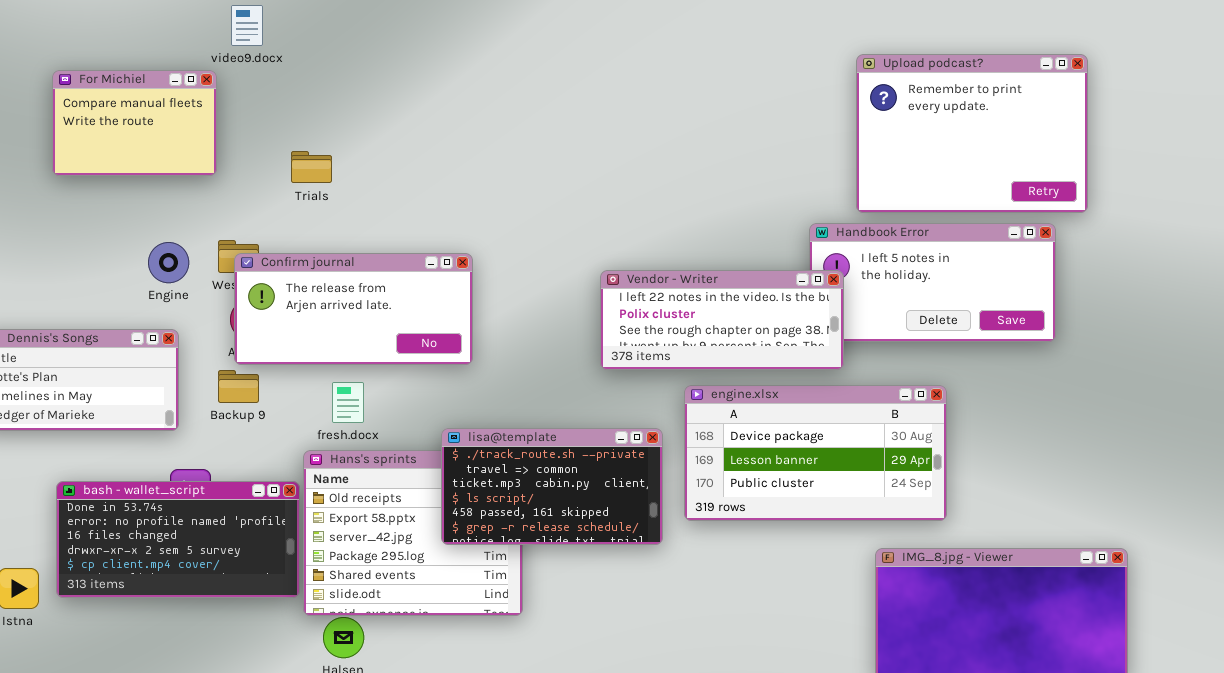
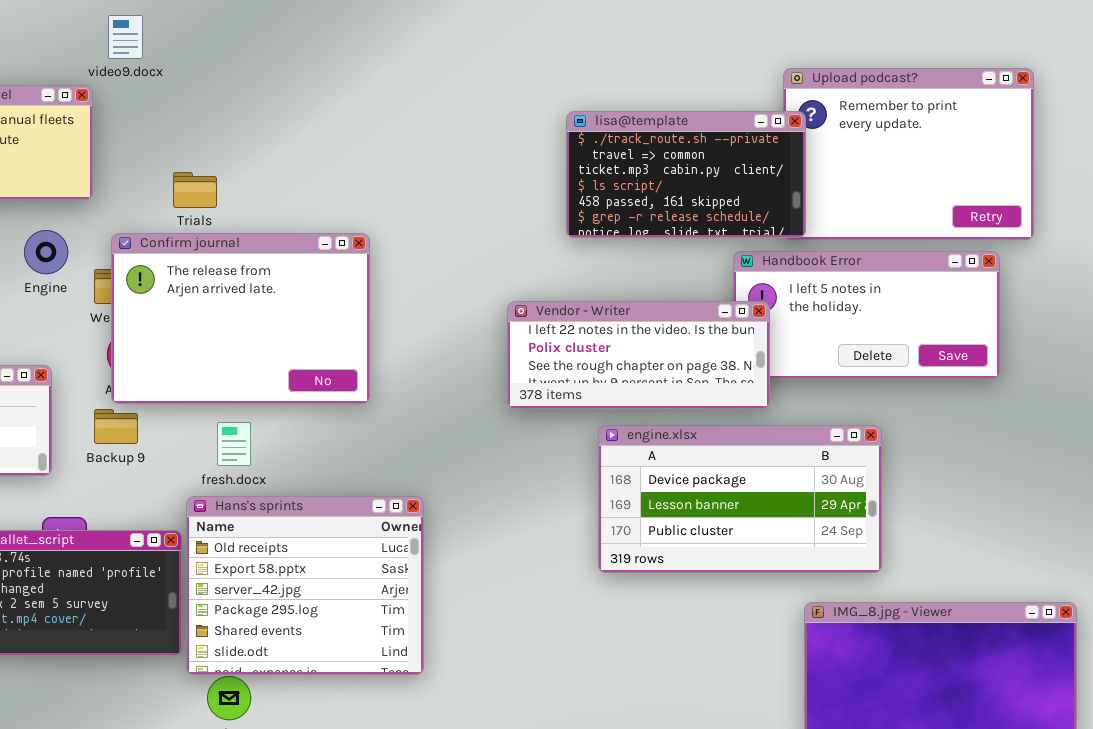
Engine: [148,242,189,283] -> [24,230,68,274], moved
Confirm journal: [234,253,473,365] -> [111,233,370,404], resized
lisa@template: [441,428,663,545] -> [566,111,806,238], moved

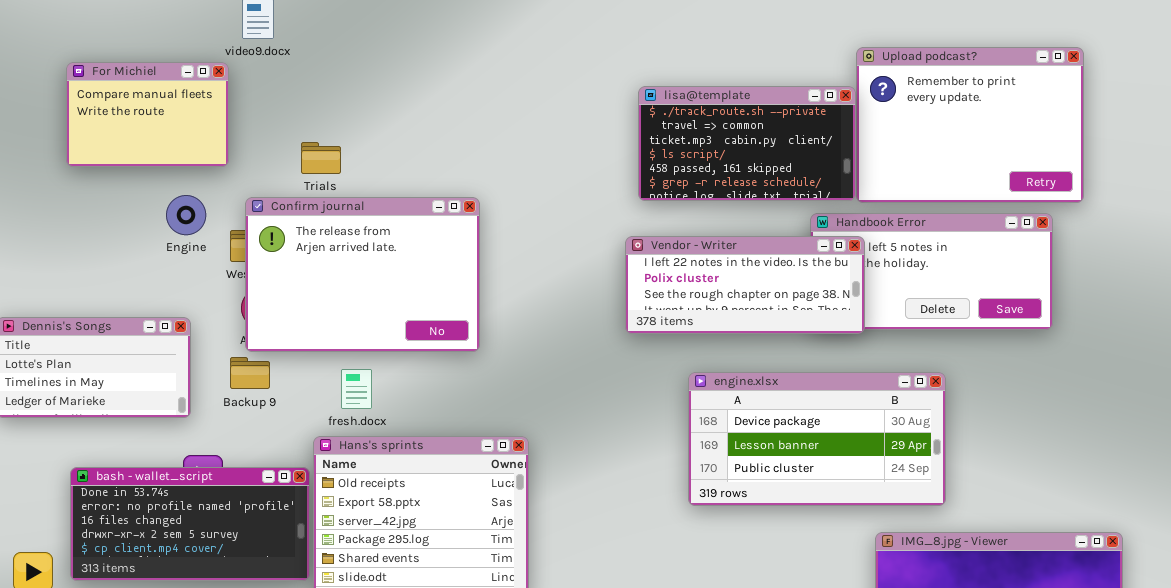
lisa@template: [566,111,806,238] -> [638,86,856,201], moved
Vendor - Writer: [507,301,770,409] -> [625,236,865,334], moved

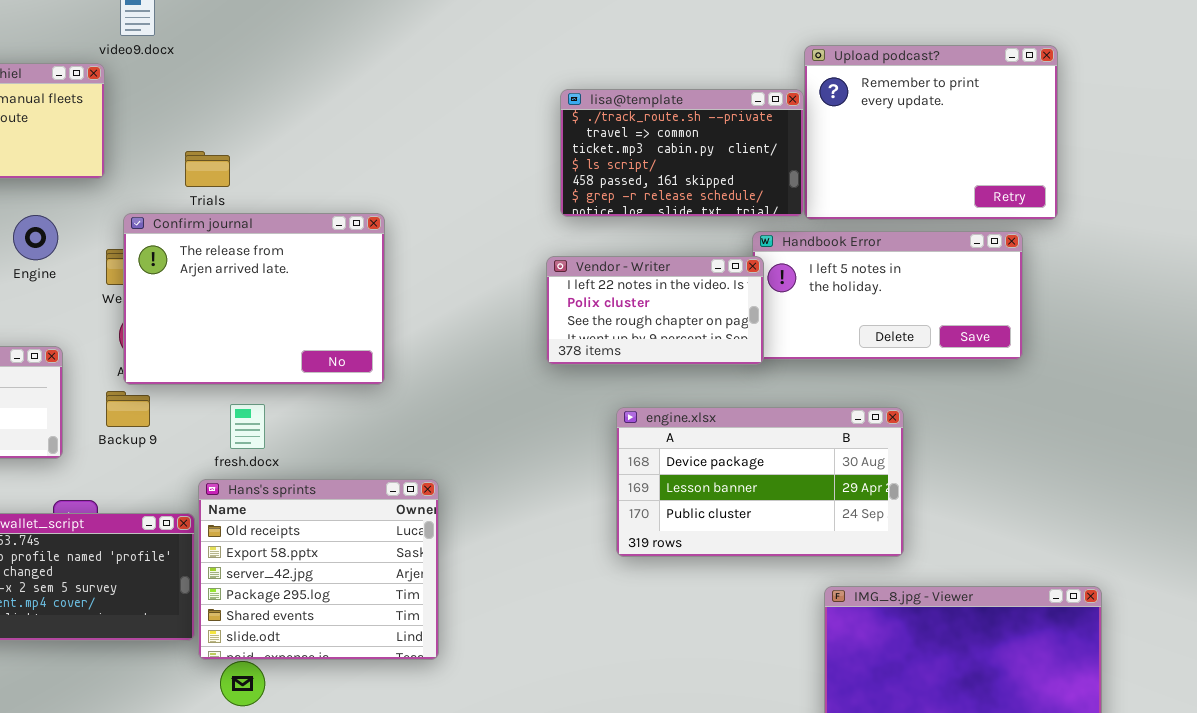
Engine: [166,195,206,235] -> [13,215,58,260], moved
Vendor - Writer: [625,236,865,334] -> [546,256,764,365], resized

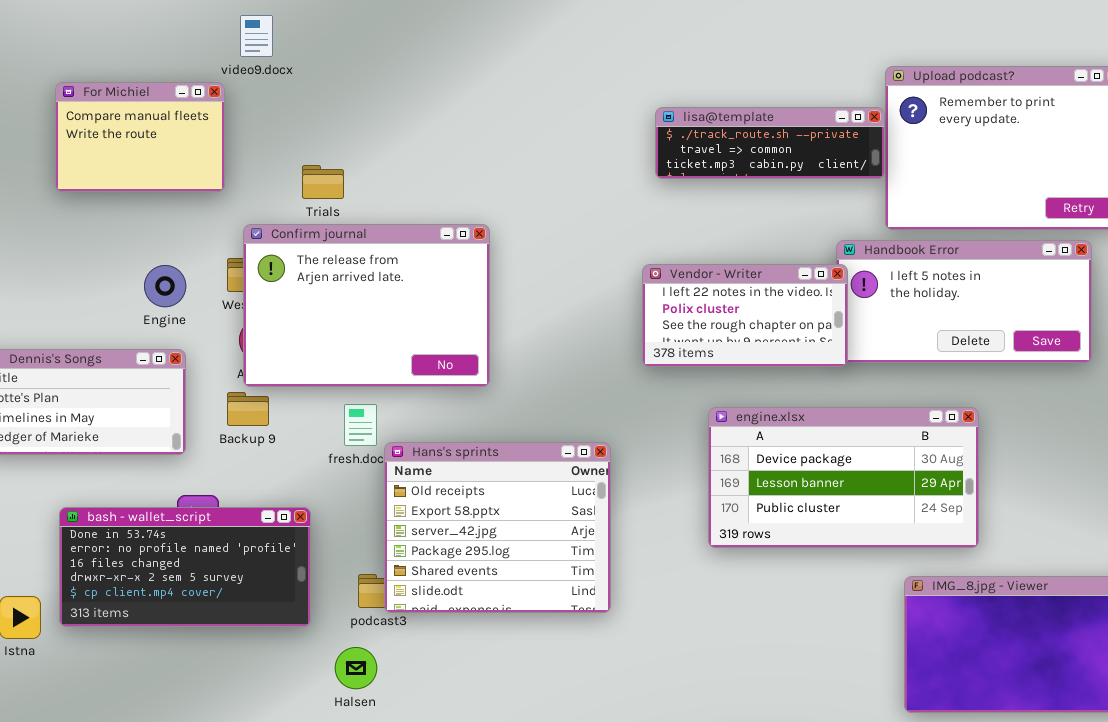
lisa@template: [560,89,804,217] -> [655,107,885,179], resized
Engine: [13,215,58,260] -> [144,265,186,307], moved
Hans's sprints: [198,479,439,660] -> [384,442,611,613], moved

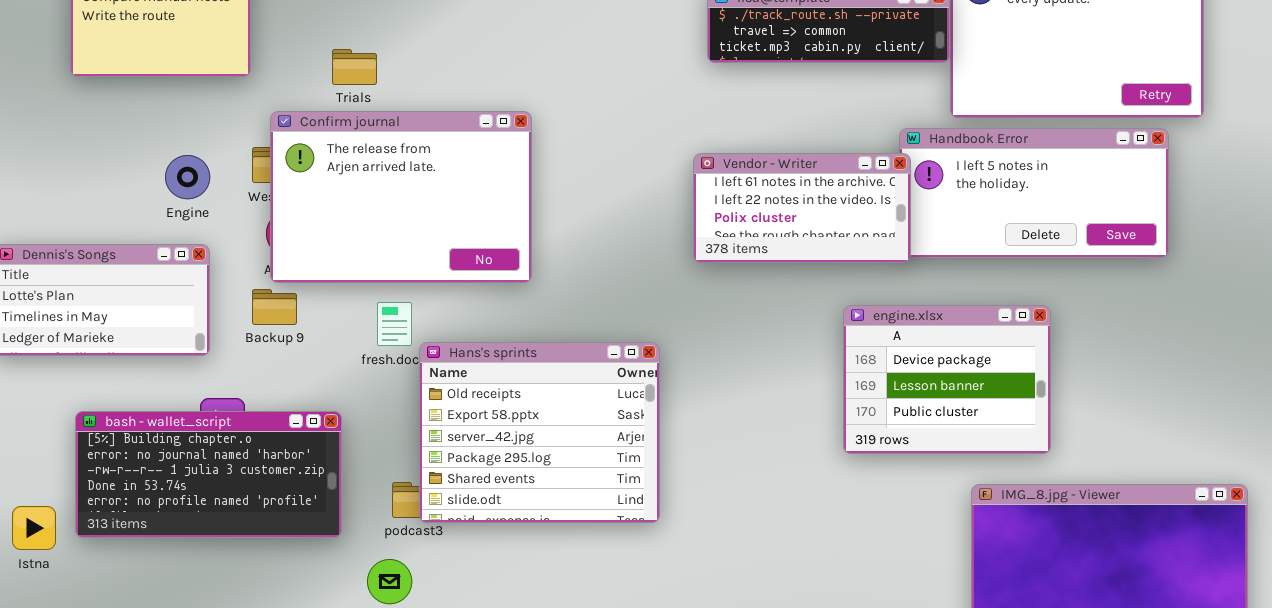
Vendor - Writer: [642,264,848,367] -> [693,153,911,263], scrolled up 1 row
engine.xlsx: [708,407,979,548] -> [843,305,1051,454], resized
bash - wallet_script: [59,507,311,627] -> [75,411,342,538], scrolled up 3 rows

